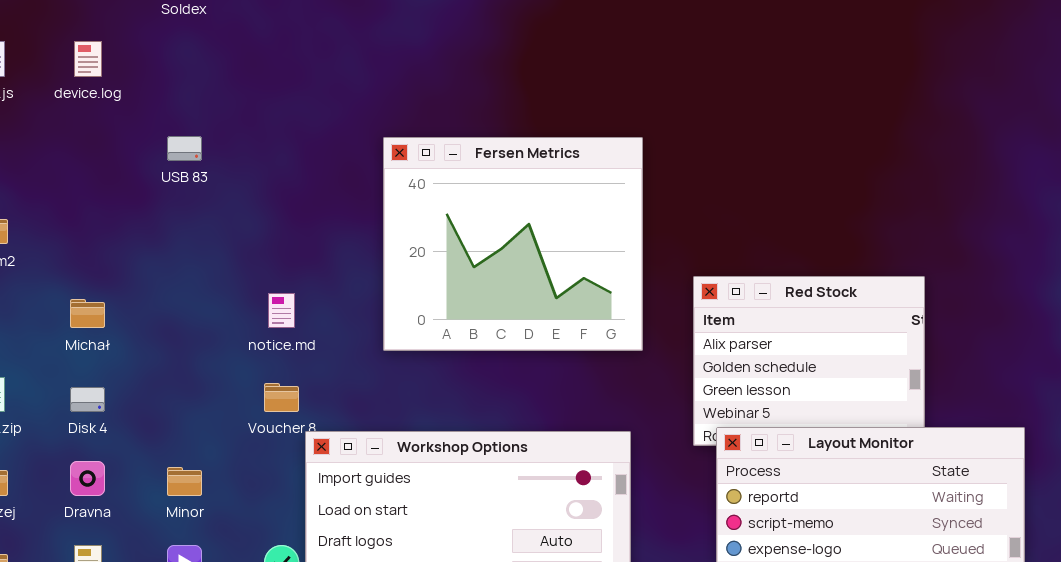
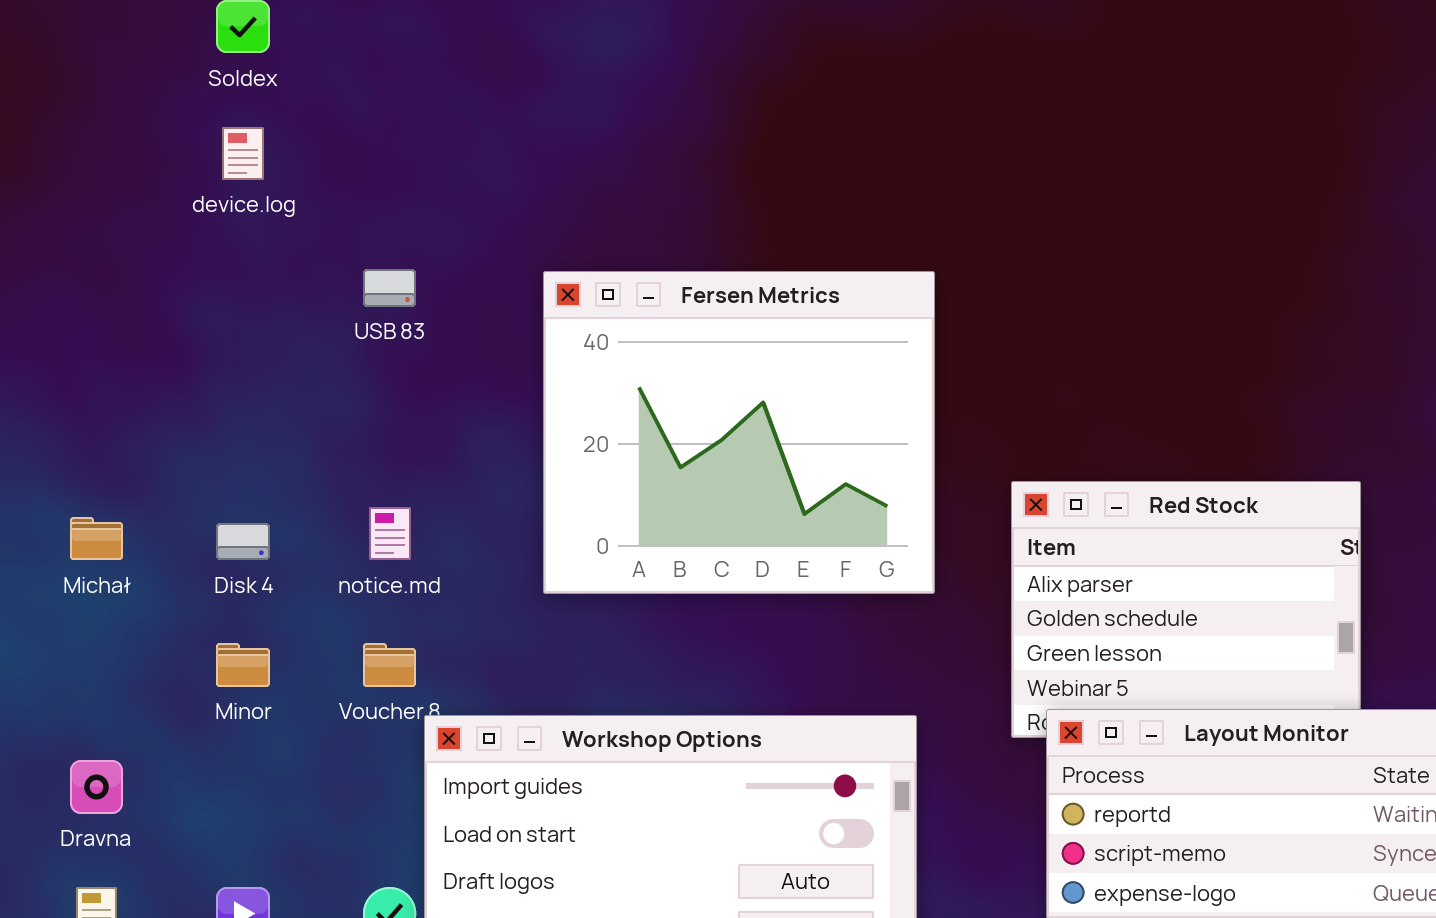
device.log: [74,41,102,77] -> [222,127,264,180], moved
USB 83: [167,136,202,161] -> [363,269,416,307], moved
Disk 4: [70,387,105,412] -> [216,523,270,560], moved
Minor: [167,467,202,496] -> [216,643,270,687], moved

